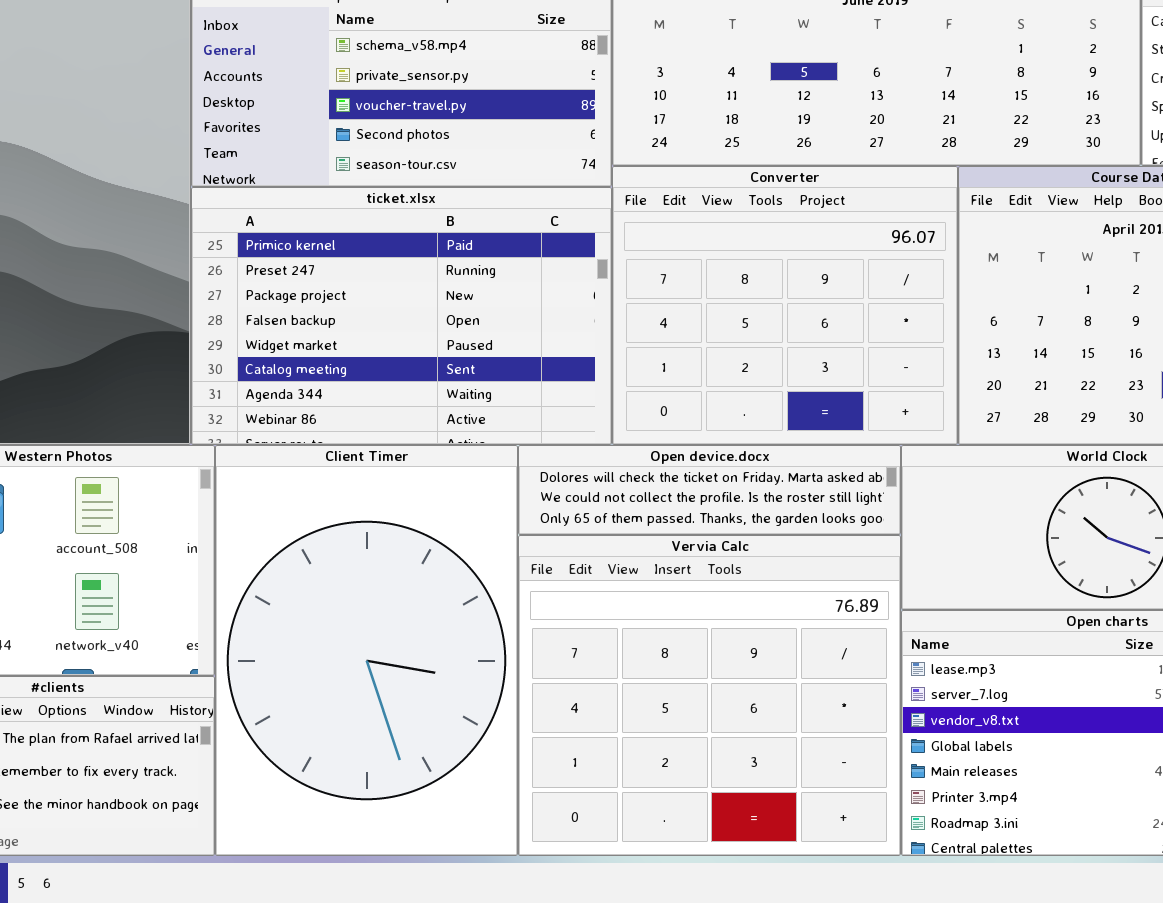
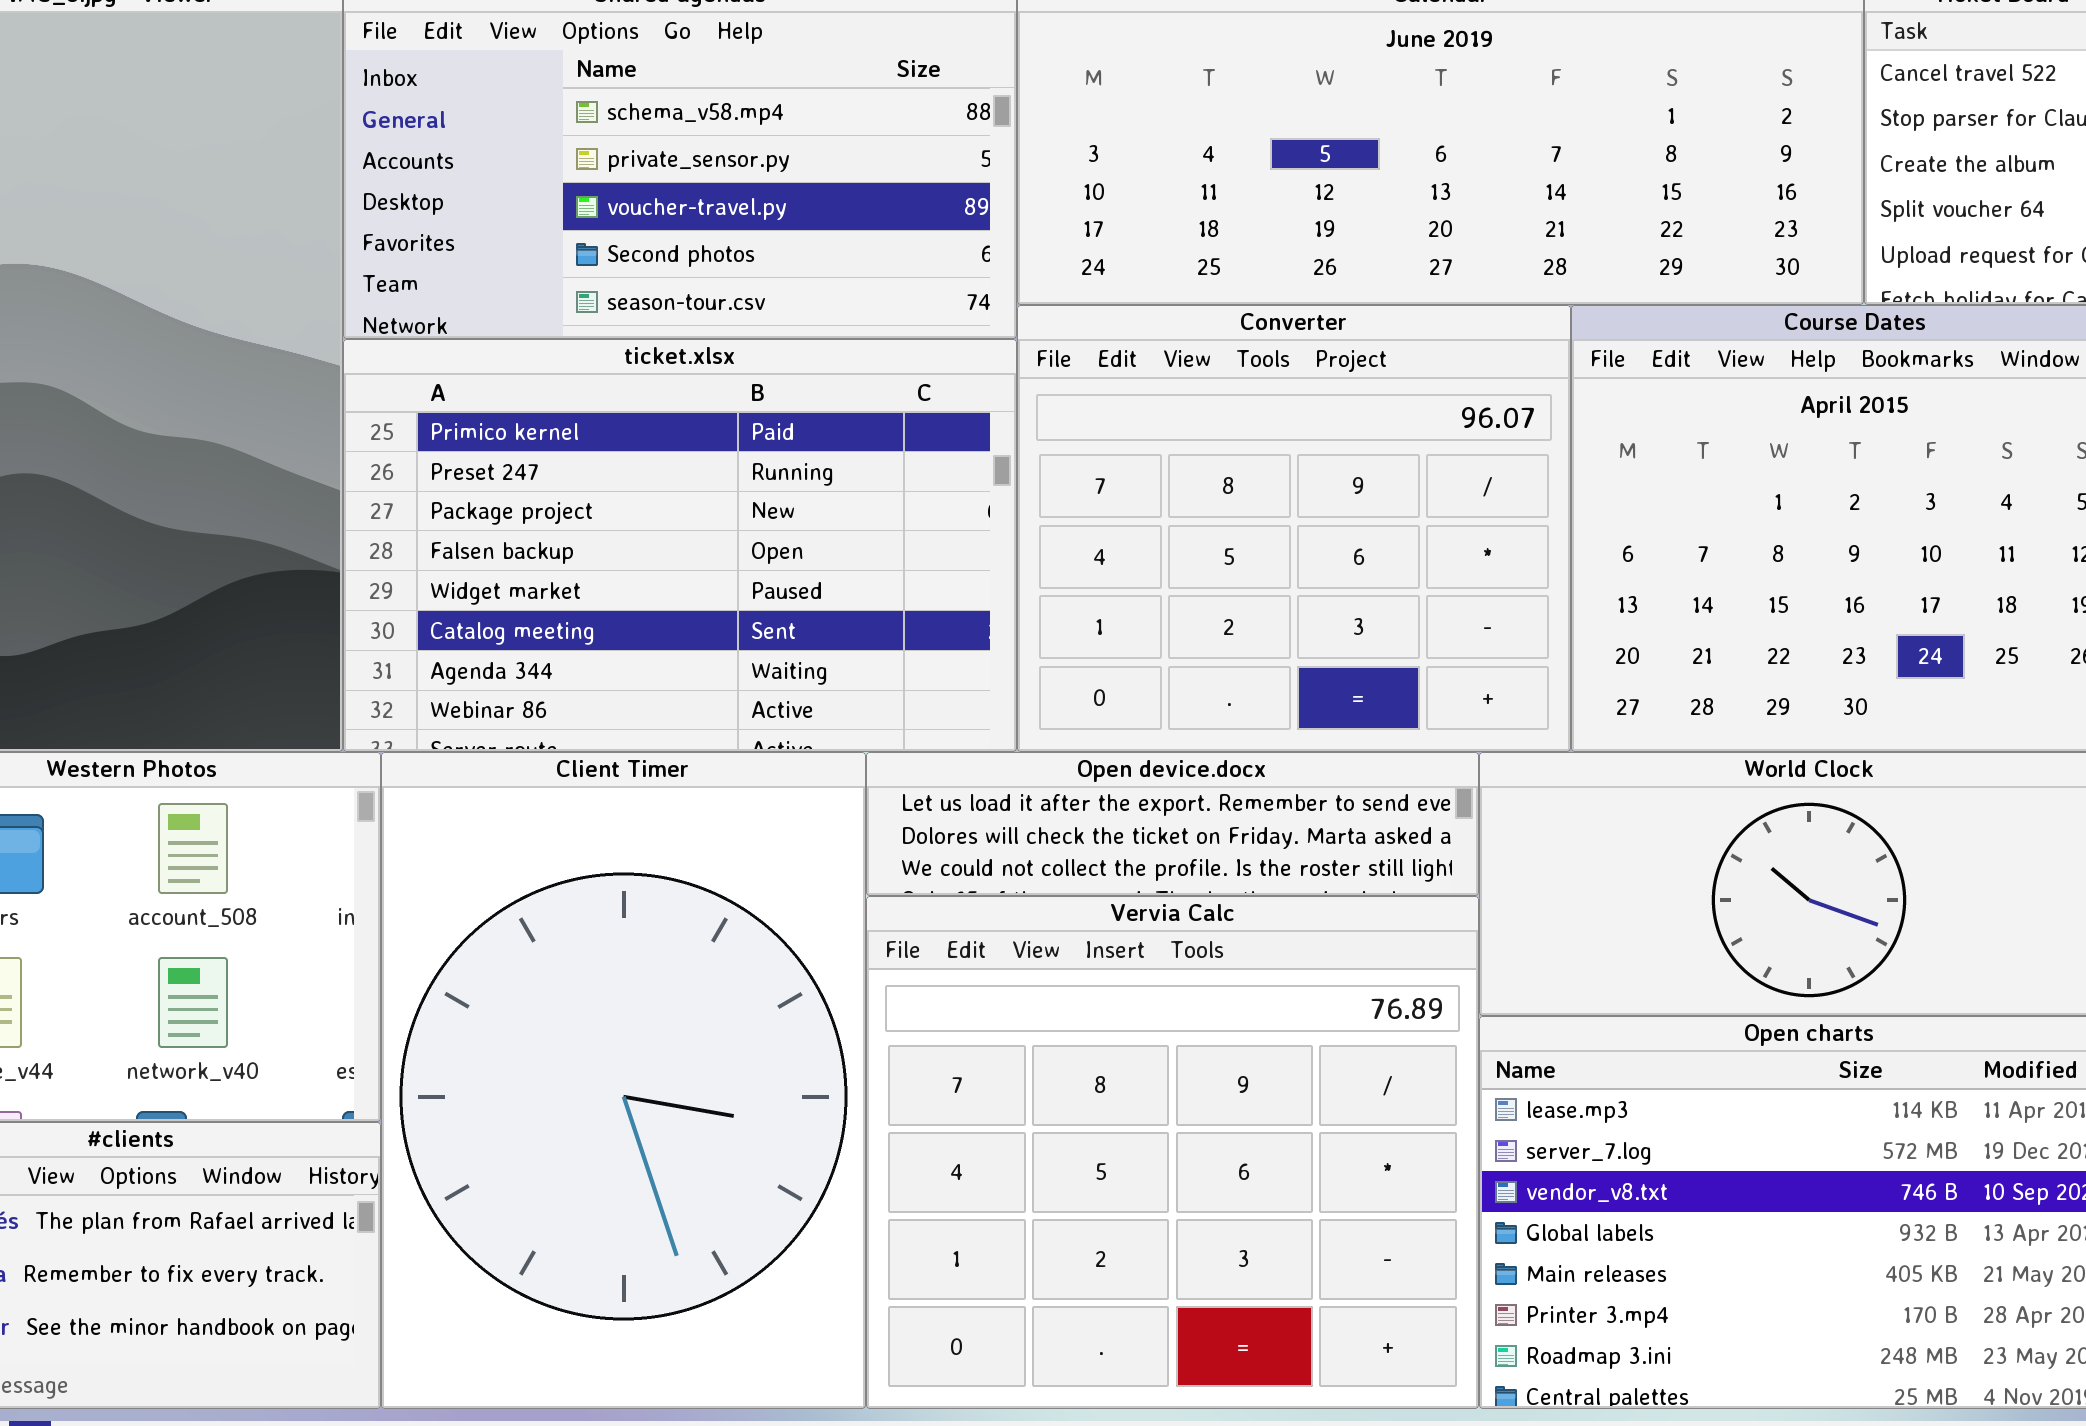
Open device.docx: [518,445,901,535] -> [866,752,1479,896], scrolled up 1 row

